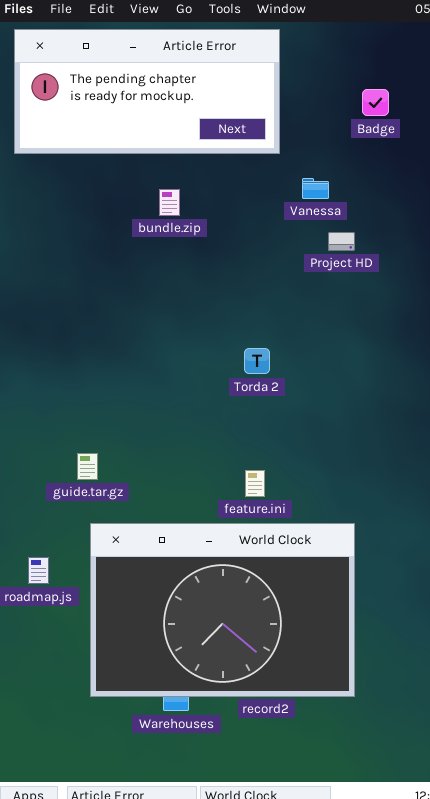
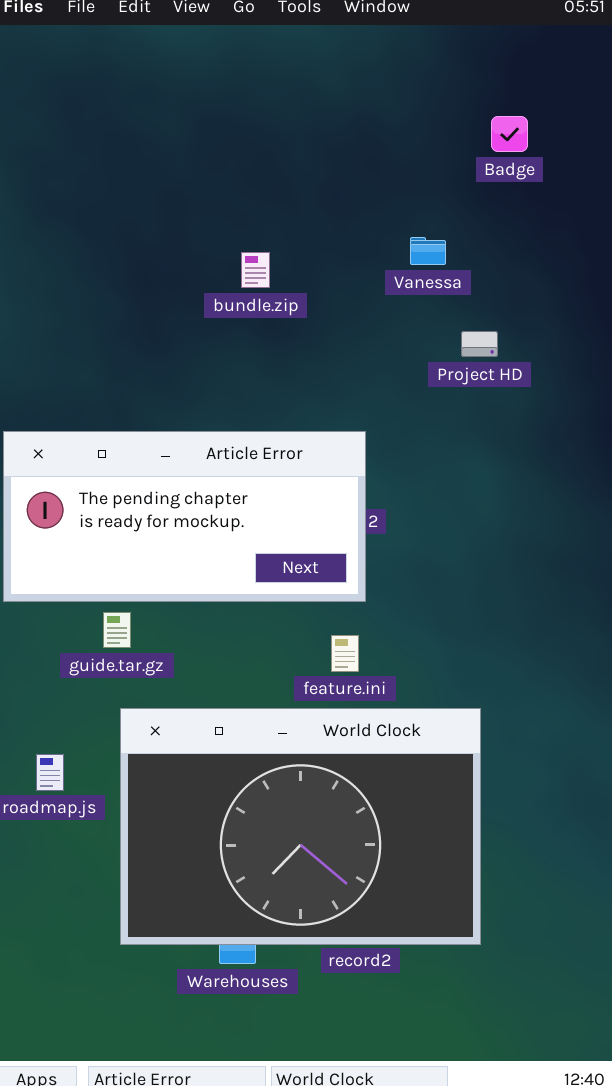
Article Error: [14,29,280,154] -> [3,431,366,602], moved
bundle.zip: [159,189,180,216] -> [241,252,270,288], moved
Project HD: [328,232,355,251] -> [461,331,498,357], moved

